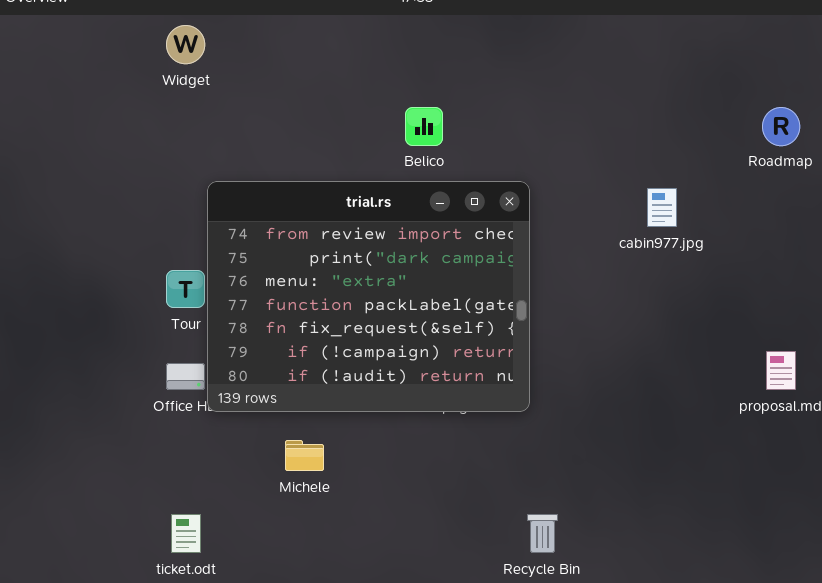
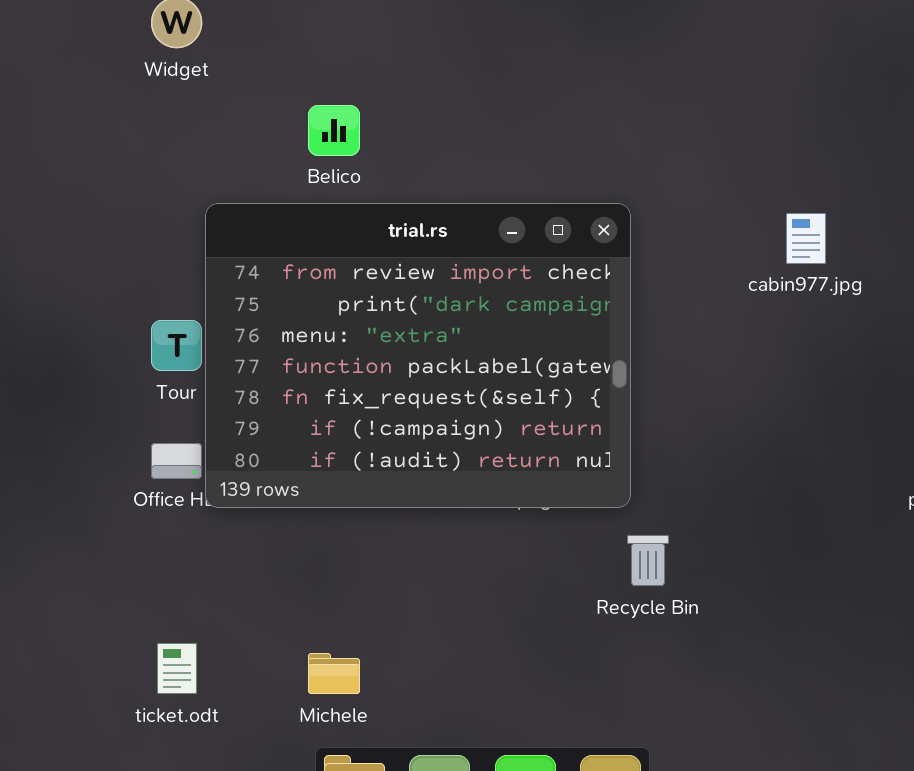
Belico: [405,107,443,146] -> [308,105,360,156], moved
Michele: [285,440,324,471] -> [308,653,360,694], moved
Recycle Bin: [527,514,558,553] -> [627,535,669,586], moved

